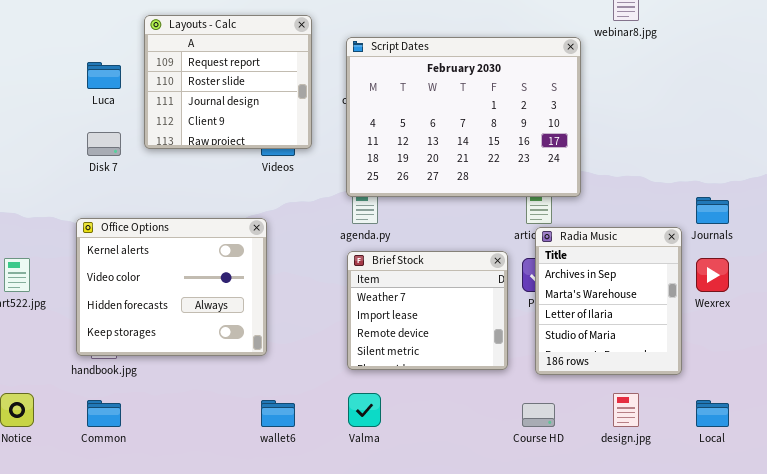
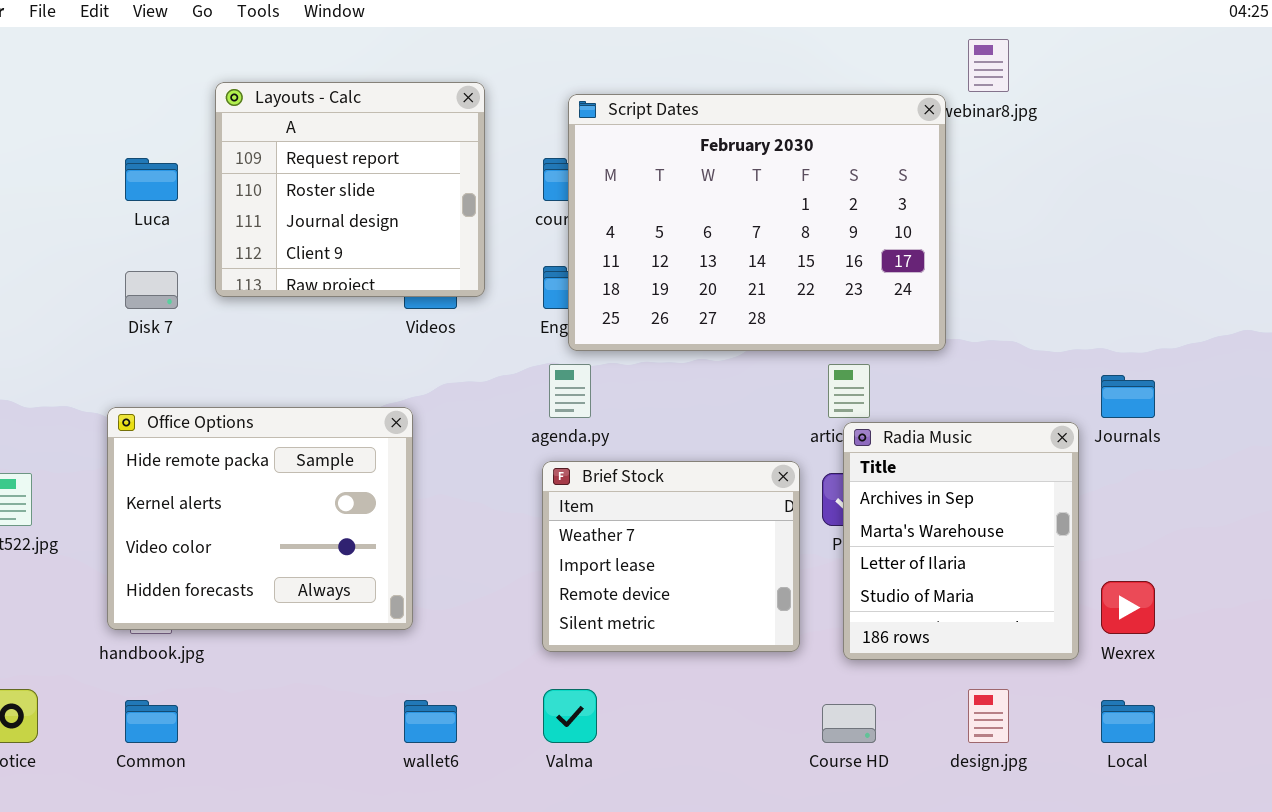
Script Dates: [346,37,581,197] -> [568,94,946,351], moved
Office Options: [76,218,267,356] -> [107,407,413,630], scrolled up 1 row
Wexrex: [696,258,729,292] -> [1101,581,1155,634], moved

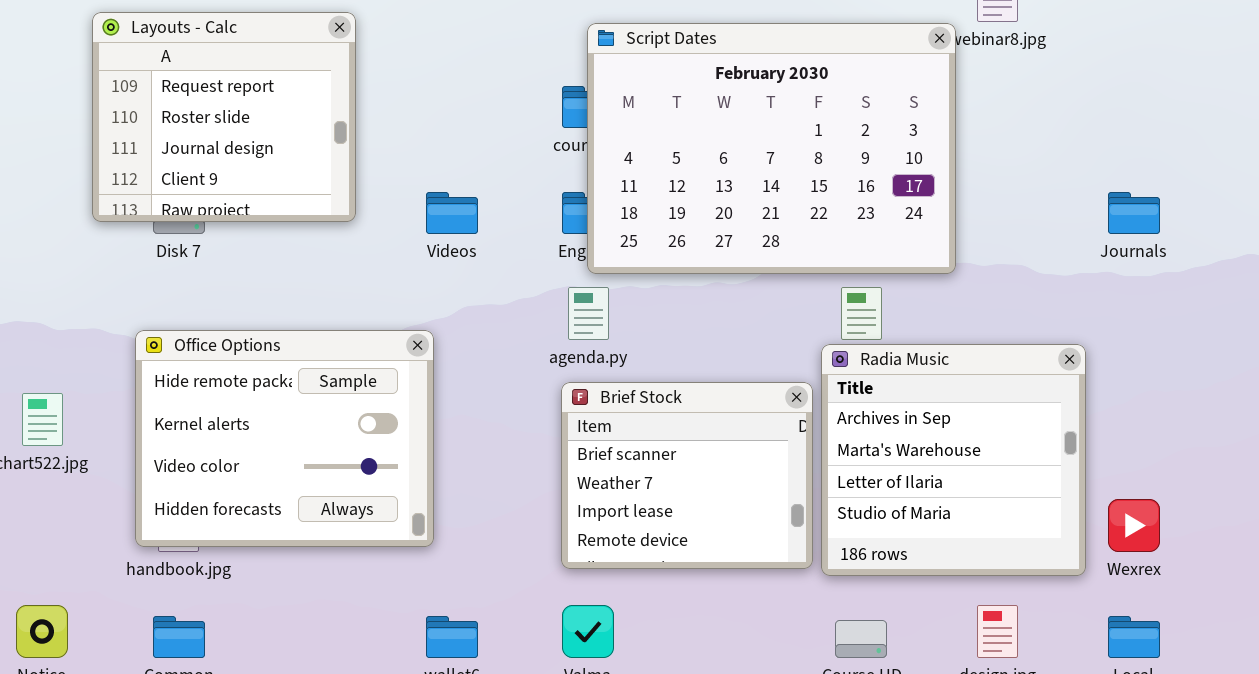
Layouts - Calc: [215,82,485,297] -> [92,12,356,222], moved
Journals: [1101,375,1155,418] -> [1108,192,1160,234], moved
Radia Music: [843,422,1079,660] -> [821,344,1086,576], resized
Brief Stock: [542,461,800,652] -> [561,382,813,569], scrolled up 1 row

